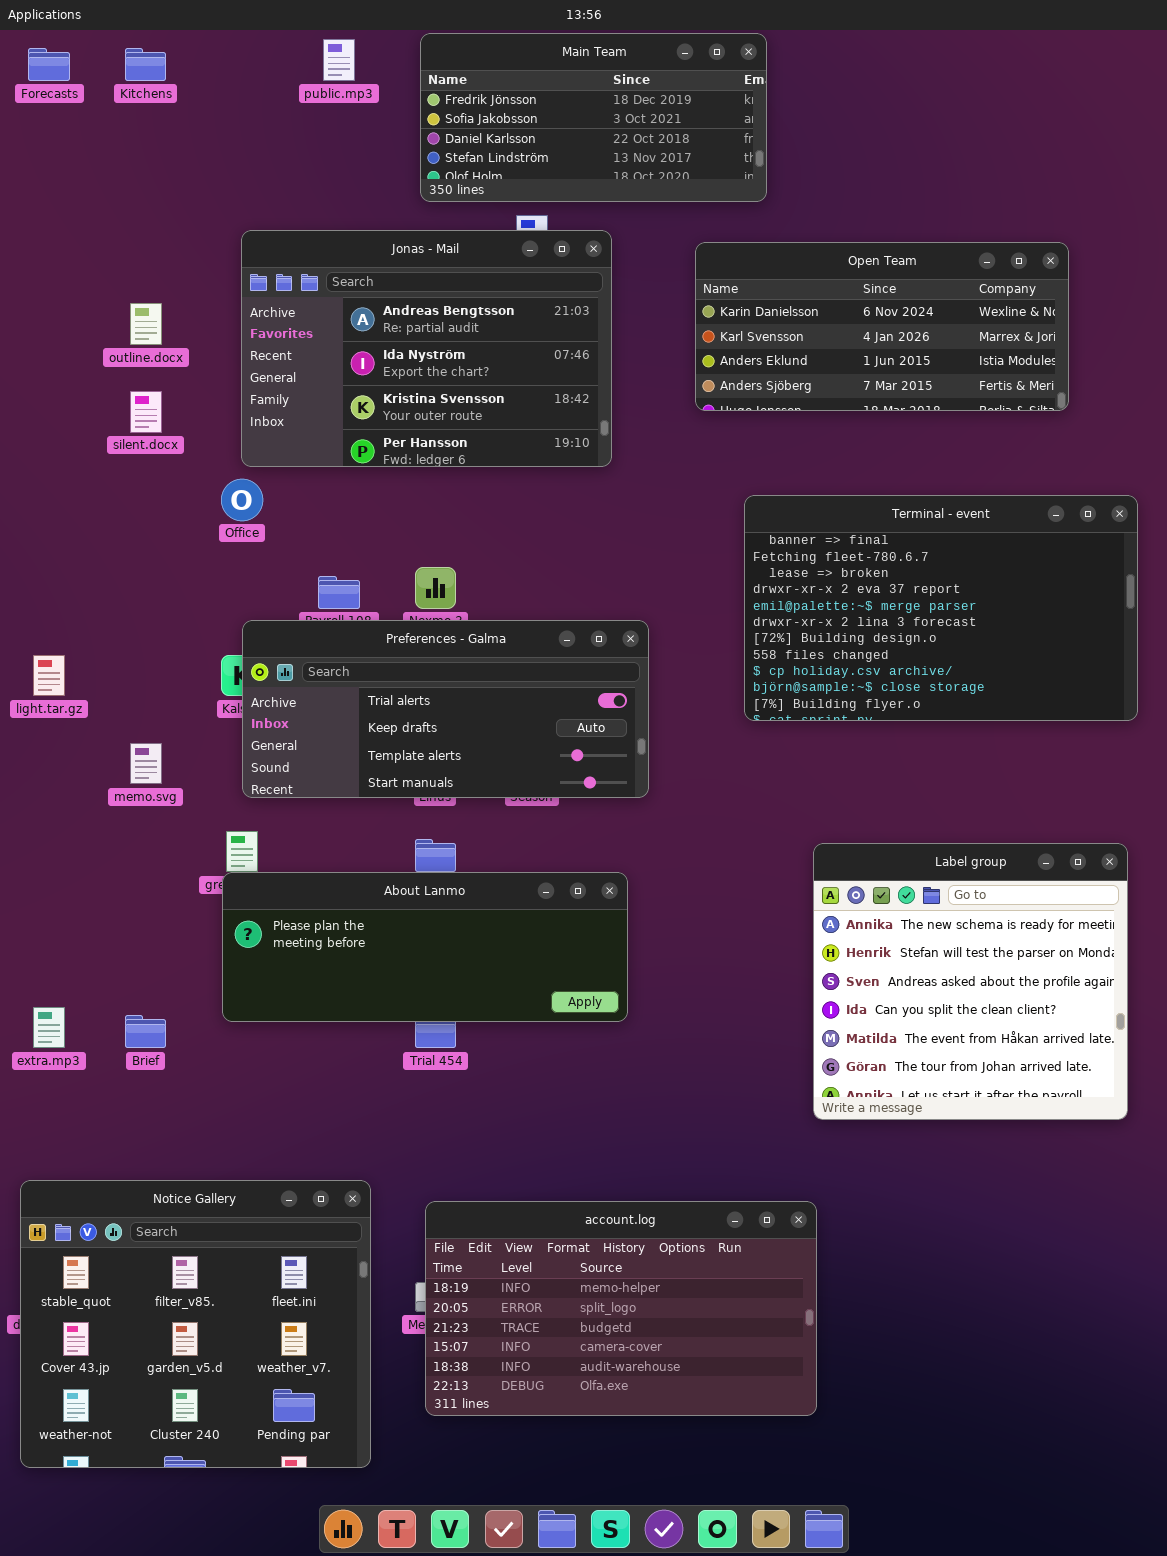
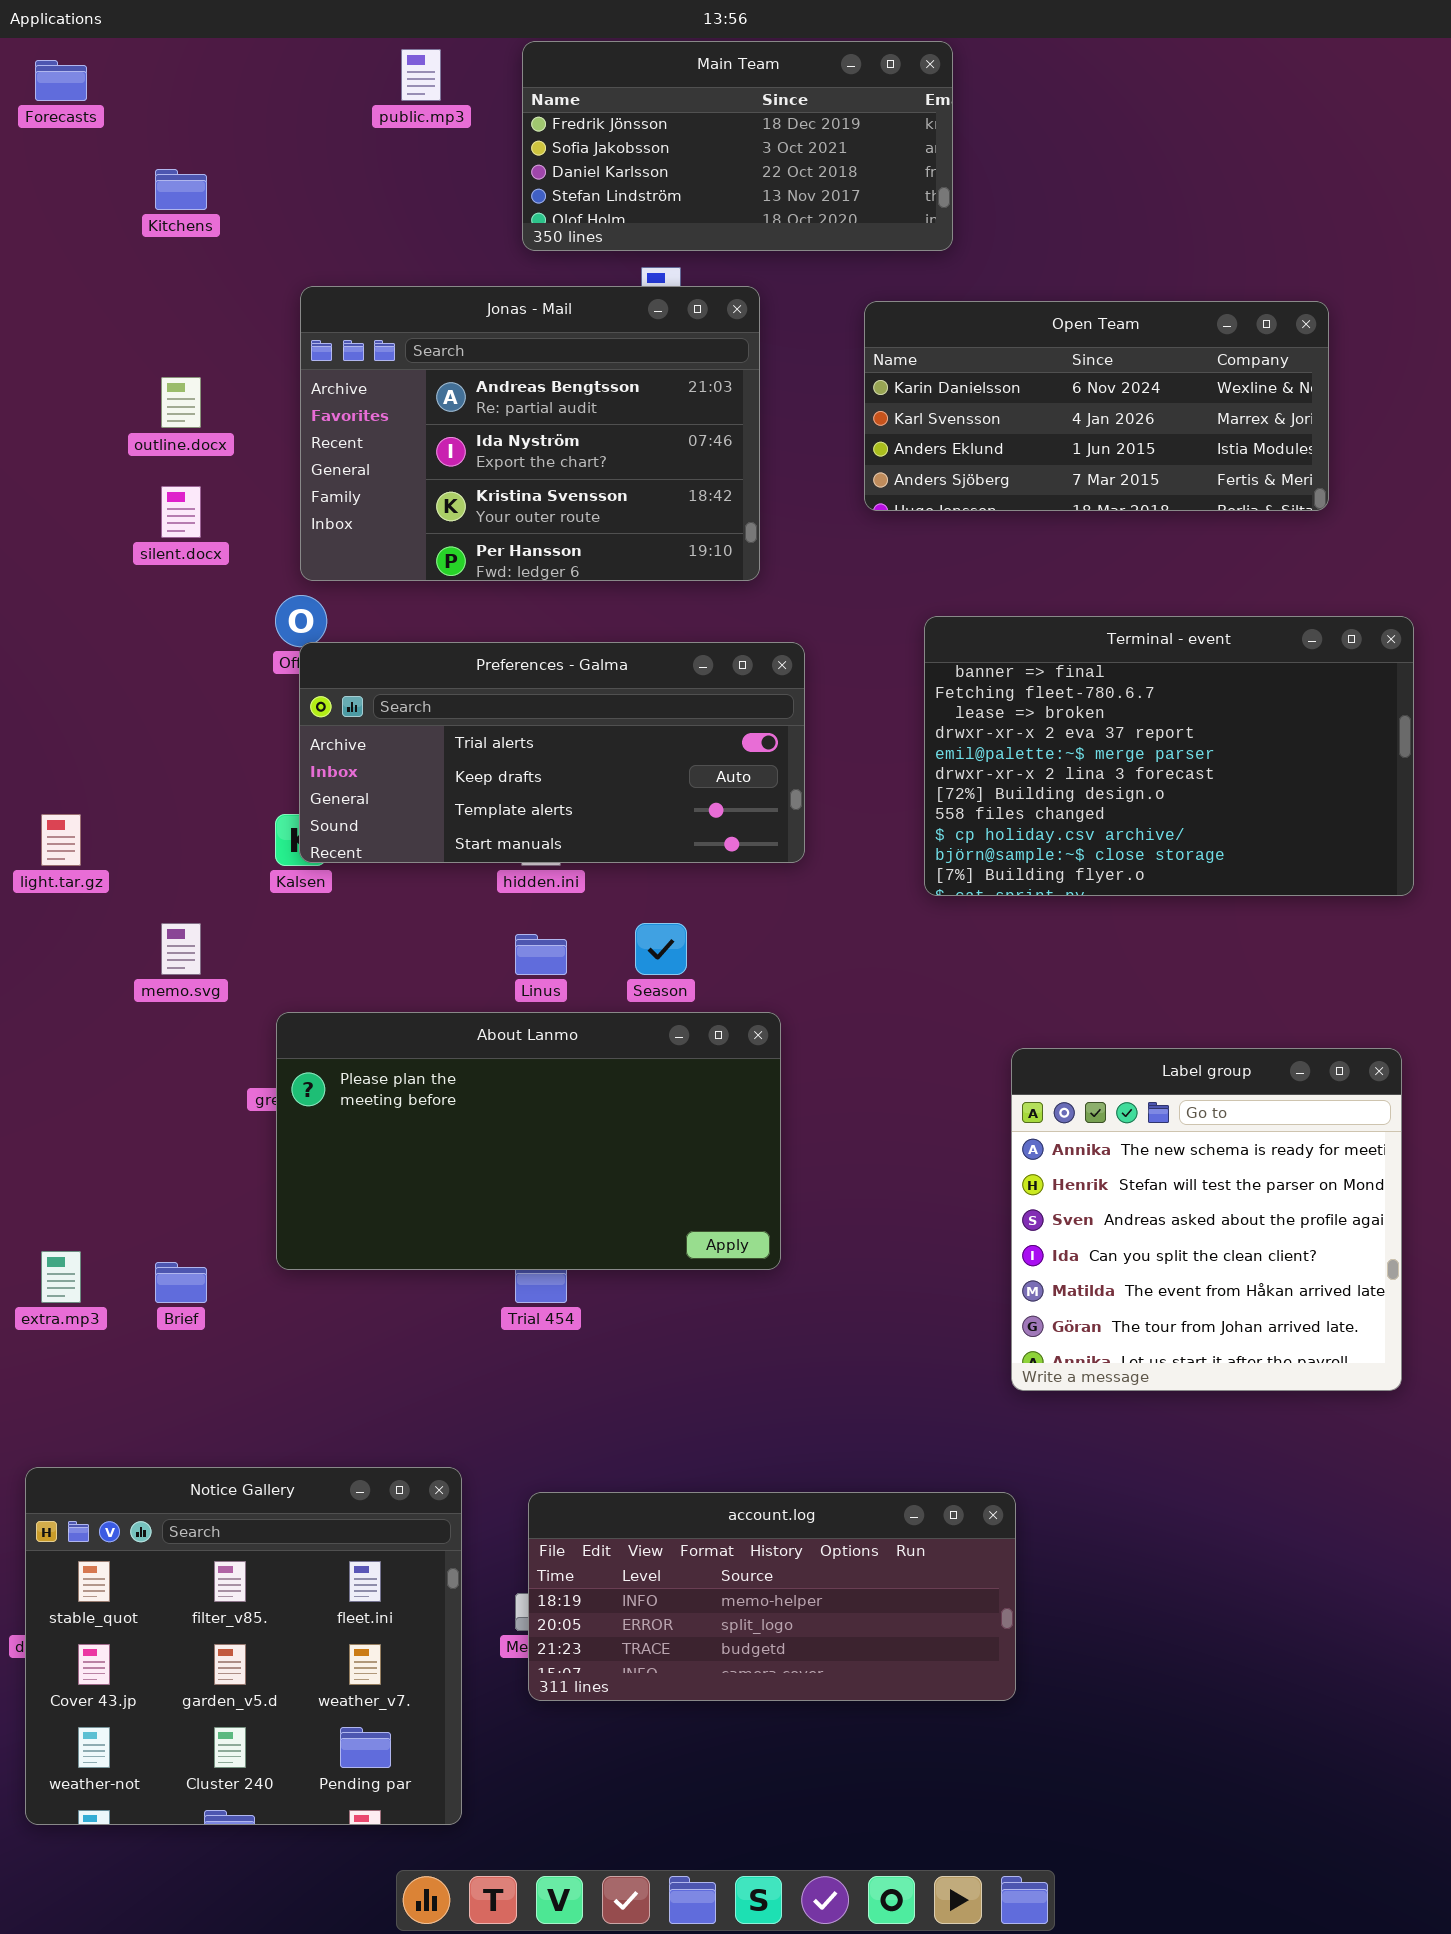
Kitchens: [125,48,166,81] -> [155,169,207,210], moved
Preferences - Galma: [242,620,649,798] -> [299,642,805,863], moved
About Lanmo: [222,872,628,1022] -> [276,1012,781,1270], resized
account.log: [425,1201,817,1416] -> [528,1492,1016,1701], resized

